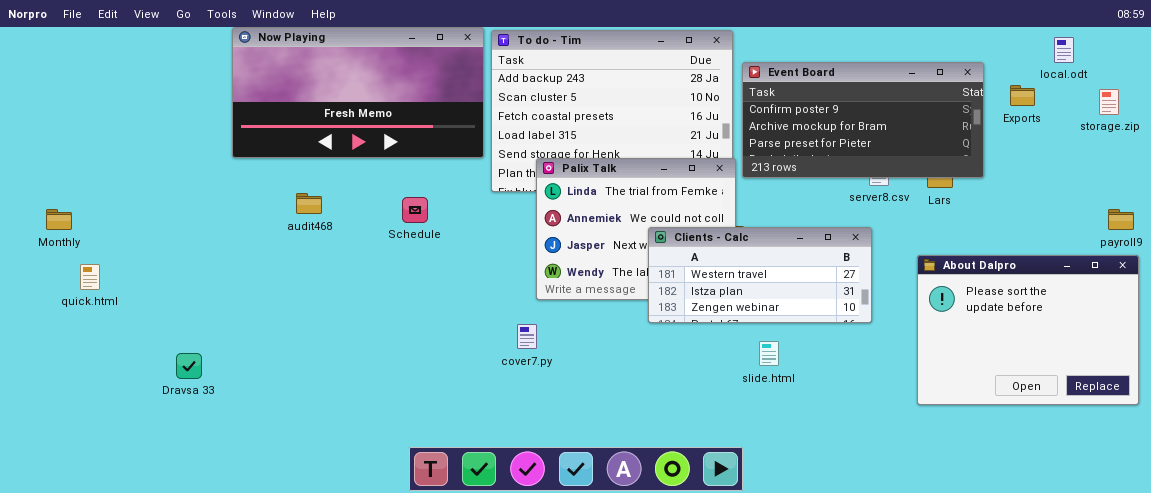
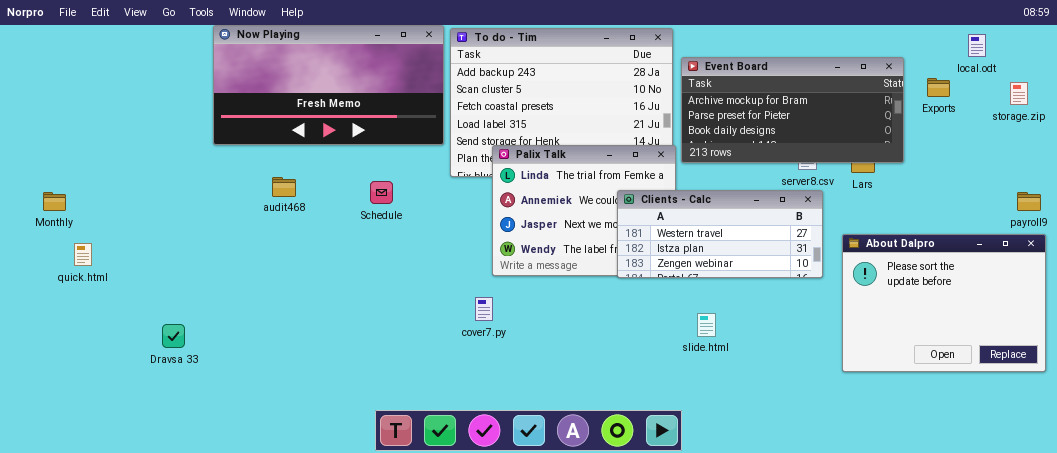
Event Board: [742,62,984,178] -> [681,57,904,163], scrolled down 1 row
Clients - Calc: [648,227,872,323] -> [617,190,823,278], moved

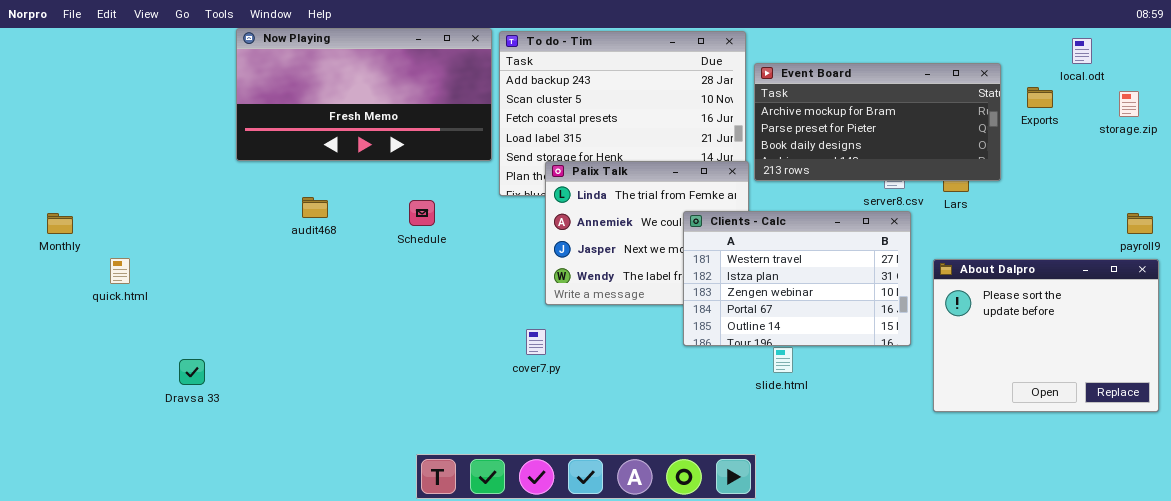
Clients - Calc: [617,190,823,278] -> [683,211,911,346], resized
quick.html: [74,243,92,266] -> [110,258,130,284], moved

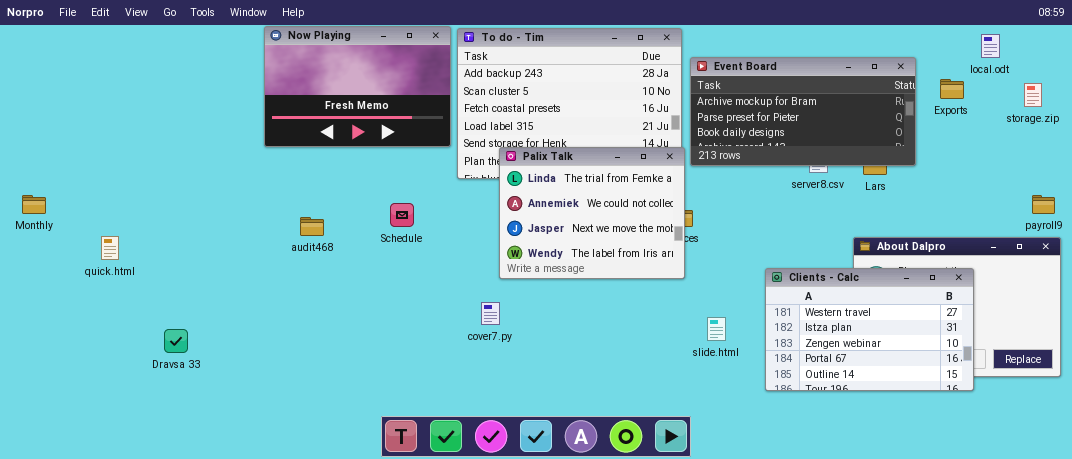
Now Playing: [236,28,492,161] -> [264,26,451,147], resized
audit468: [302,197,328,218] -> [300,217,324,236], moved
Schedule: [409,200,435,226] -> [390,203,414,227], moved
Clients - Calc: [683,211,911,346] -> [765,268,974,391], moved
Monthly: [47,213,73,234] -> [22,195,46,214], moved

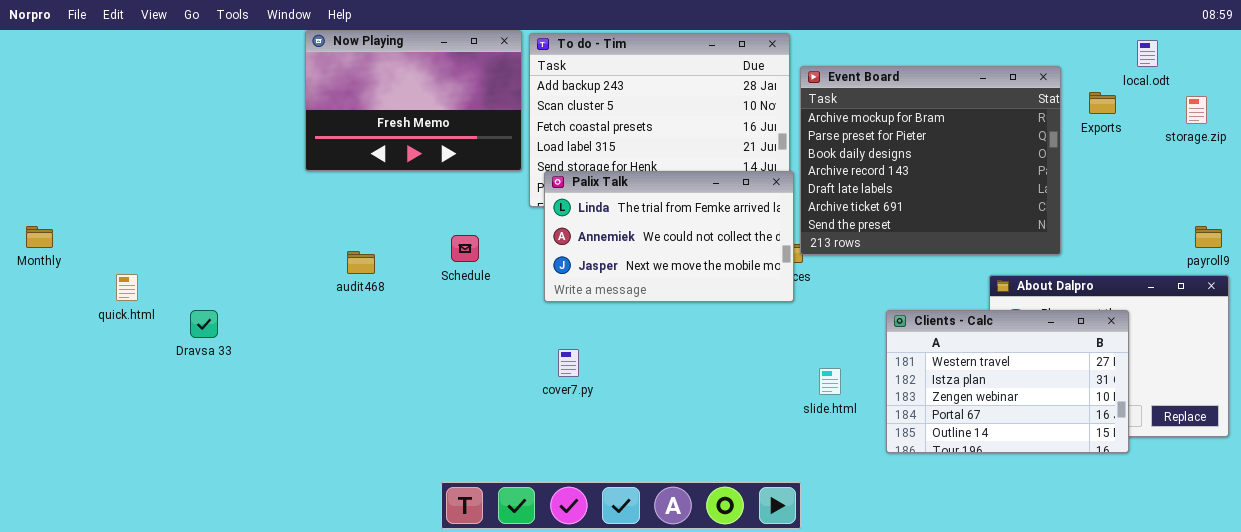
Event Board: [690,57,916,166] -> [800,66,1061,255], resized
Palix Talk: [499,147,685,279] -> [544,171,794,302], resized
Dravsa 33: [164,329,188,353] -> [190,310,218,338], moved

